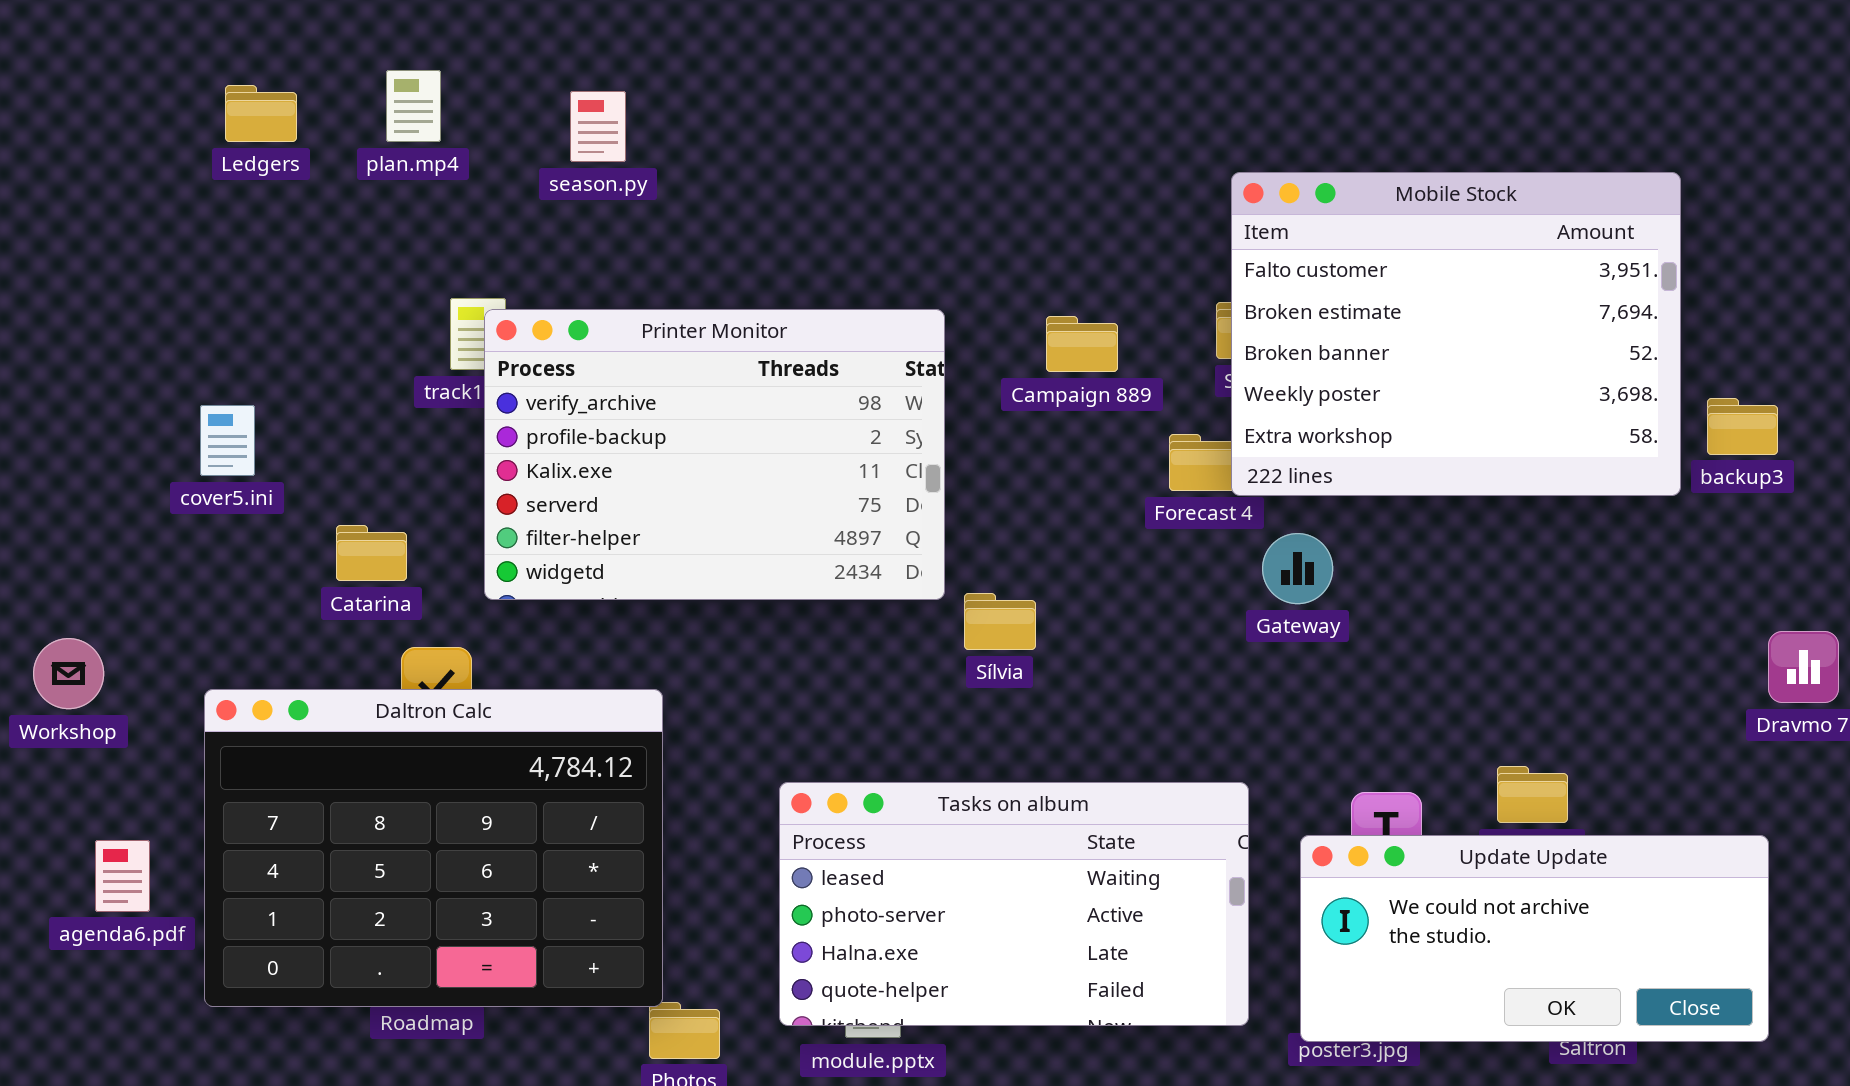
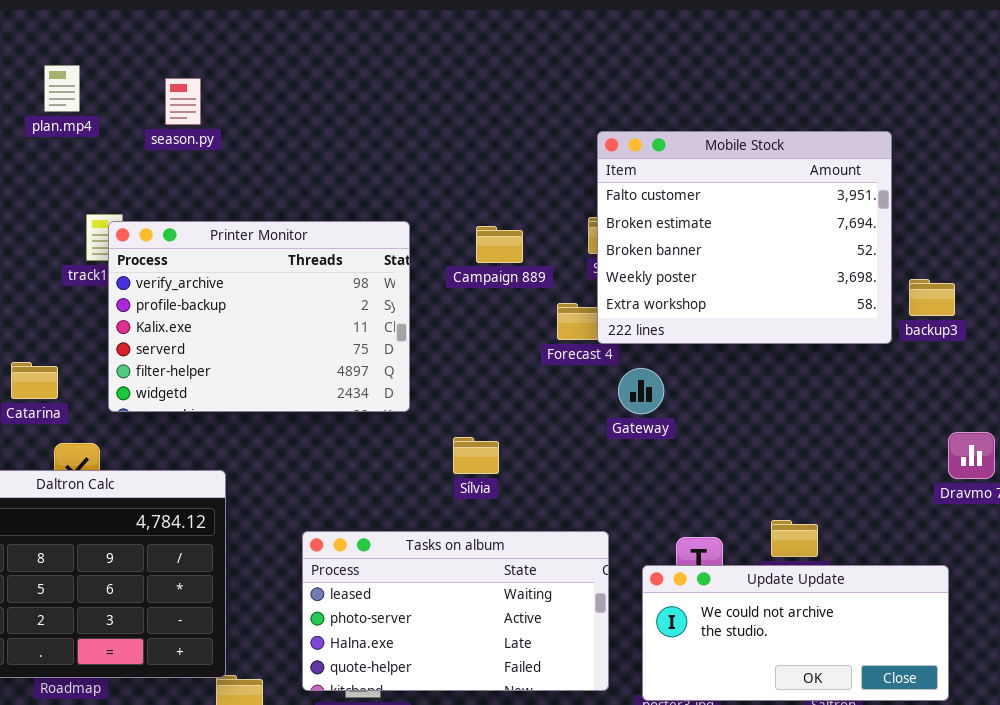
Sílvia: [964,593,1036,650] -> [453,437,499,474], moved

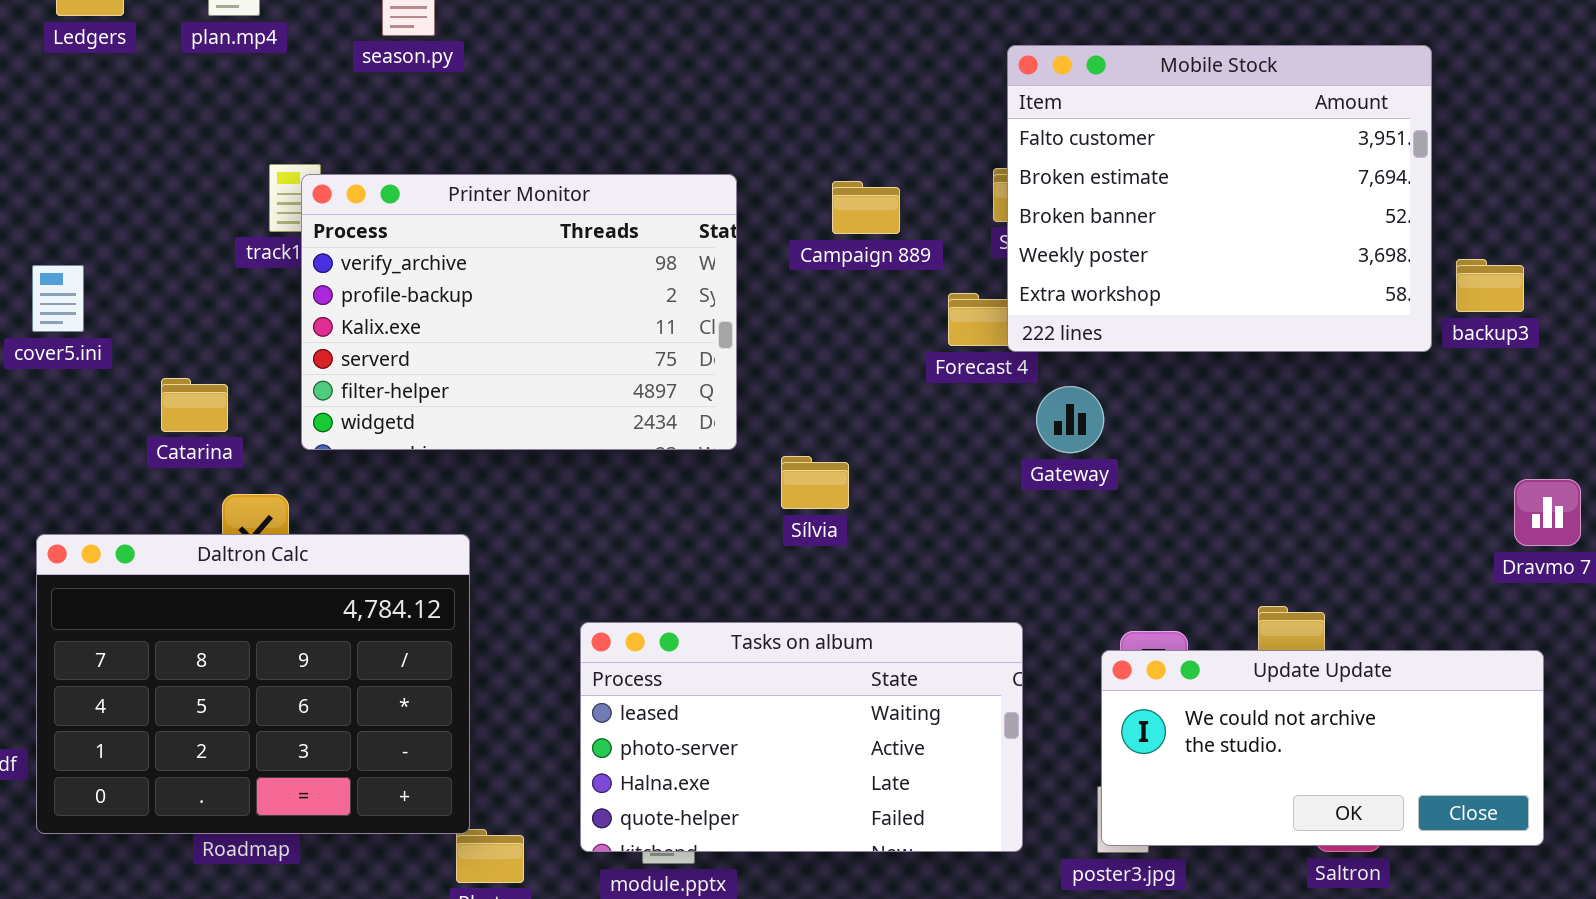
Sílvia: [453,437,499,474] -> [781,456,849,509], moved
Update Update: [642,565,949,701] -> [1101,650,1544,846], moved

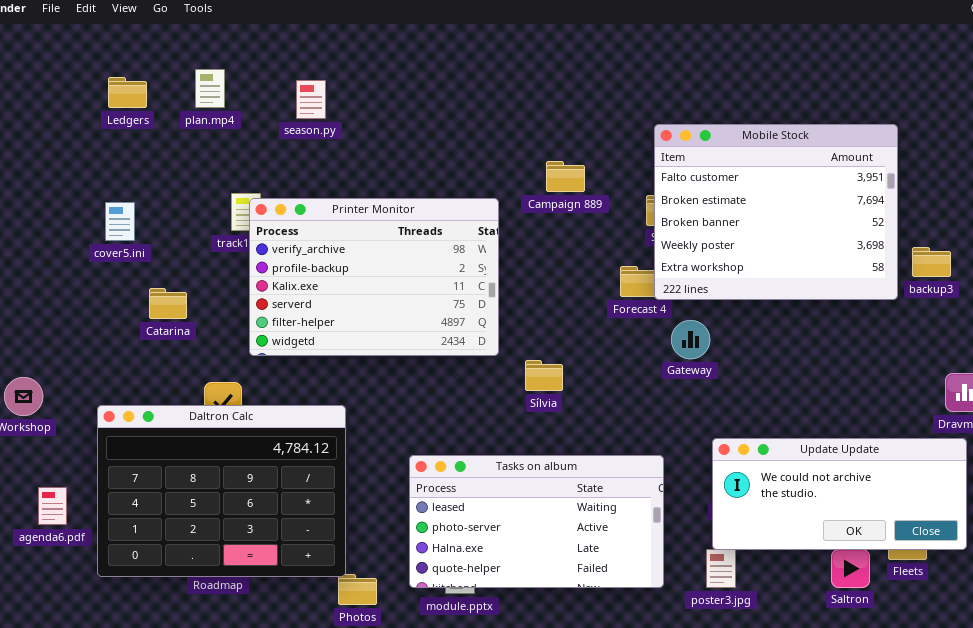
Campaign 889: [832,181,900,234] -> [546,161,585,192], moved
cover5.ini: [32,265,84,332] -> [105,202,135,241], moved
Catarina: [161,378,228,432] -> [149,288,187,319], moved
Update Update: [1101,650,1544,846] -> [712,438,967,550], moved

